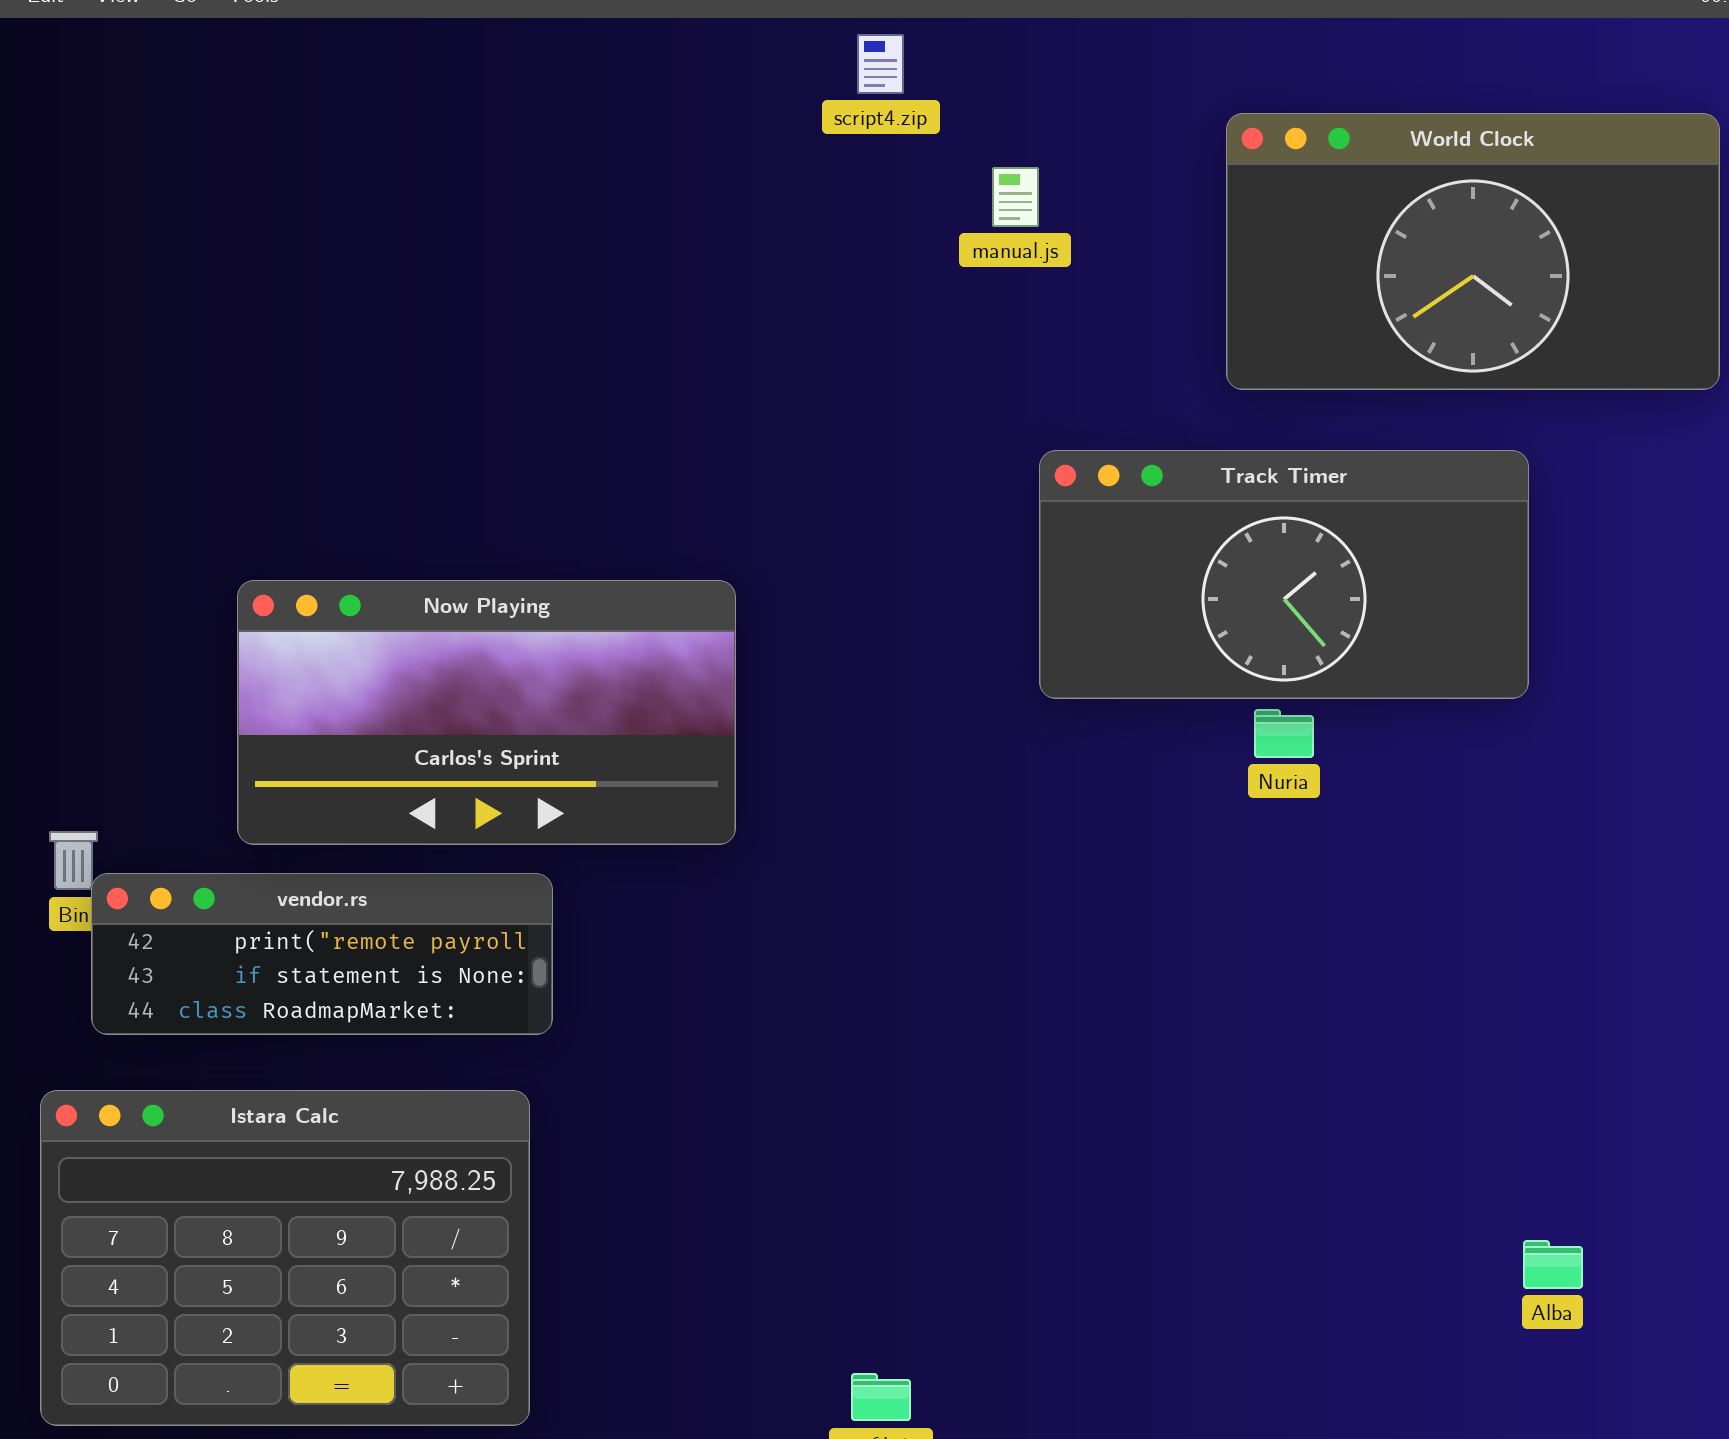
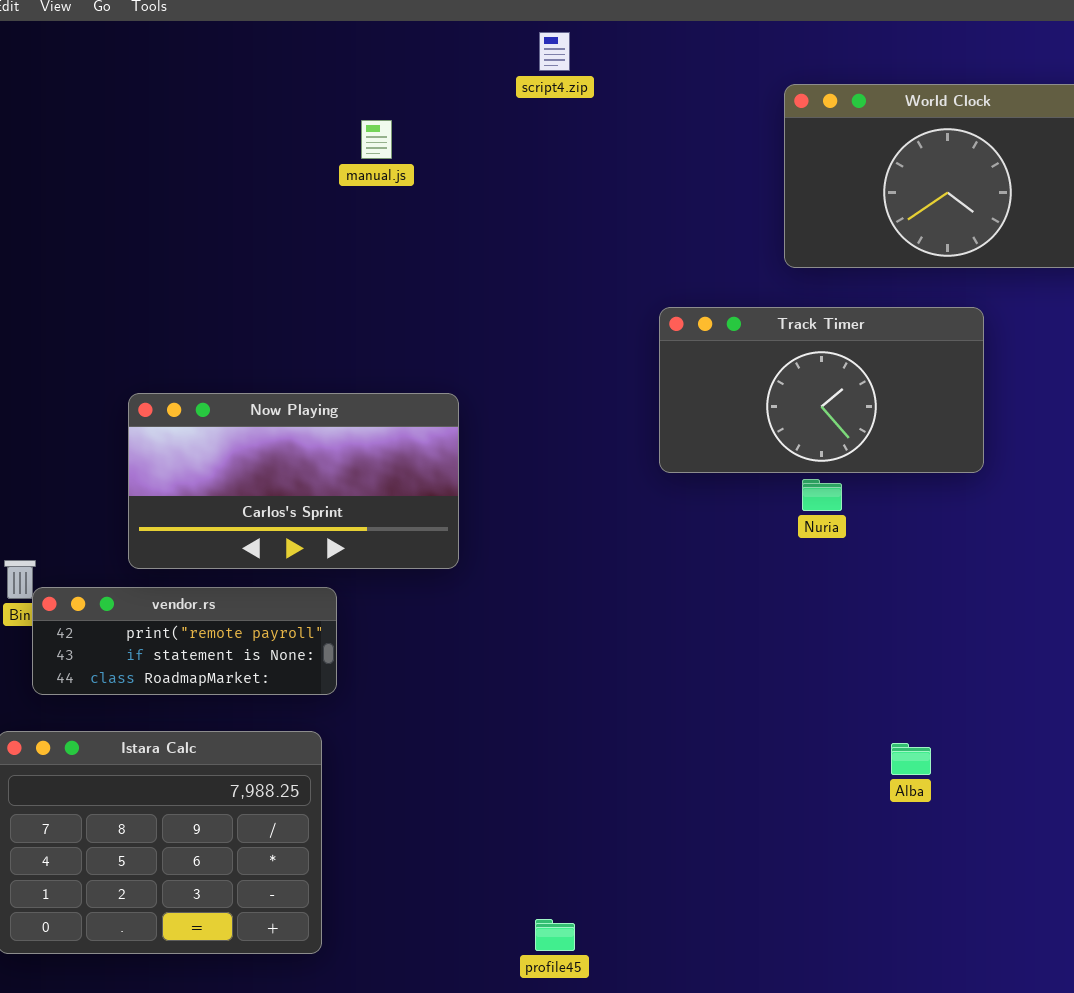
manual.js: [992,167,1039,227] -> [361,120,392,159], moved
Alba: [1523,1240,1583,1289] -> [891,743,931,775], moved

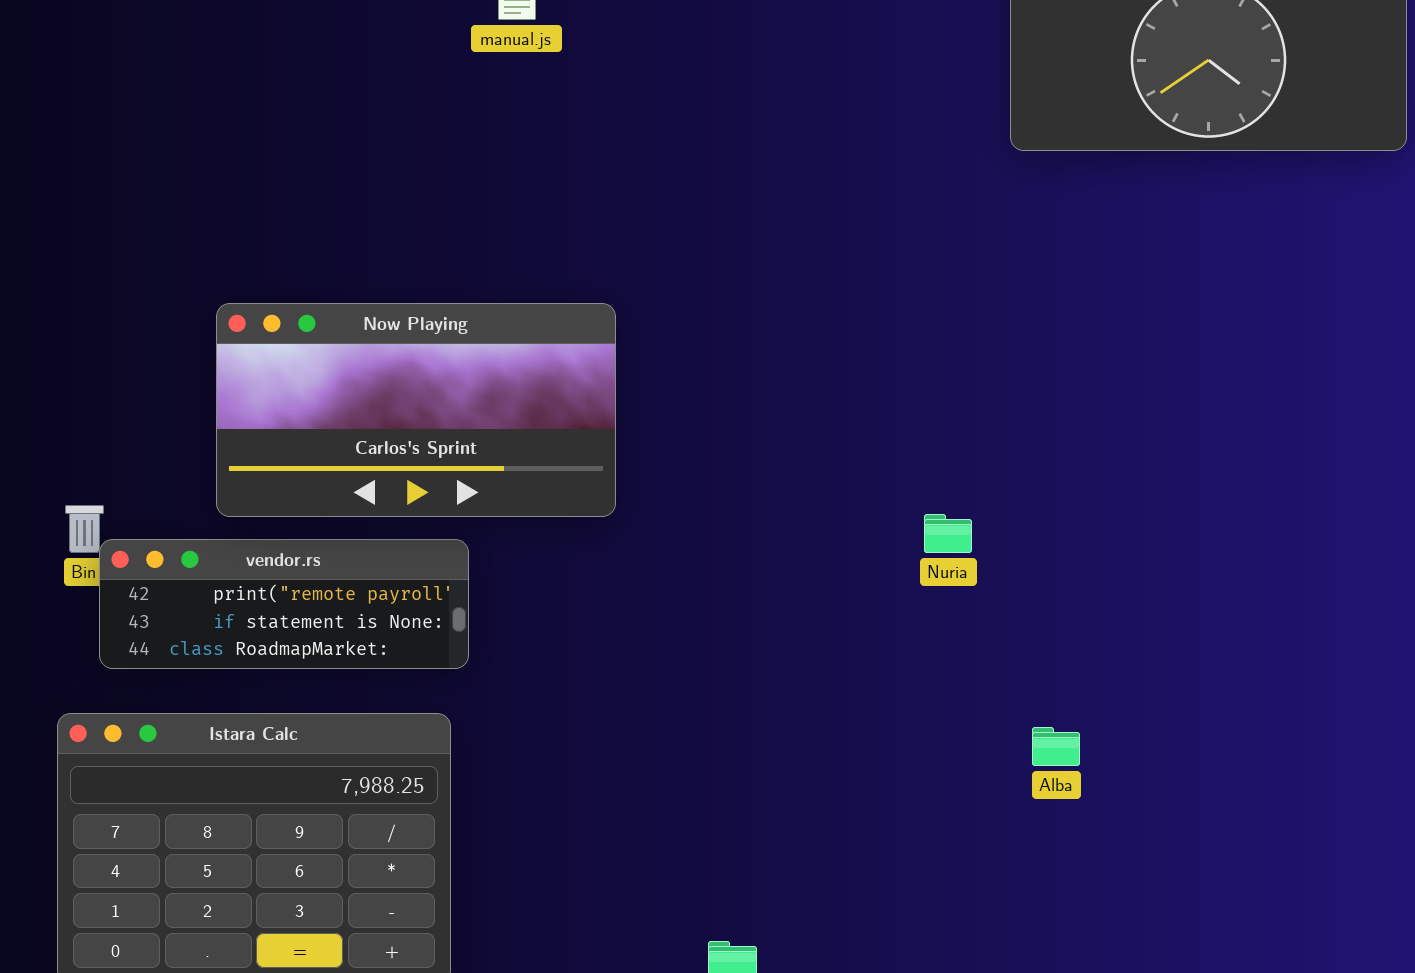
Track Timer: [659,307,984,473] -> none, closed
Nuria: [802,479,842,511] -> [924,514,972,553], moved
Alba: [891,743,931,775] -> [1032,727,1080,766], moved

